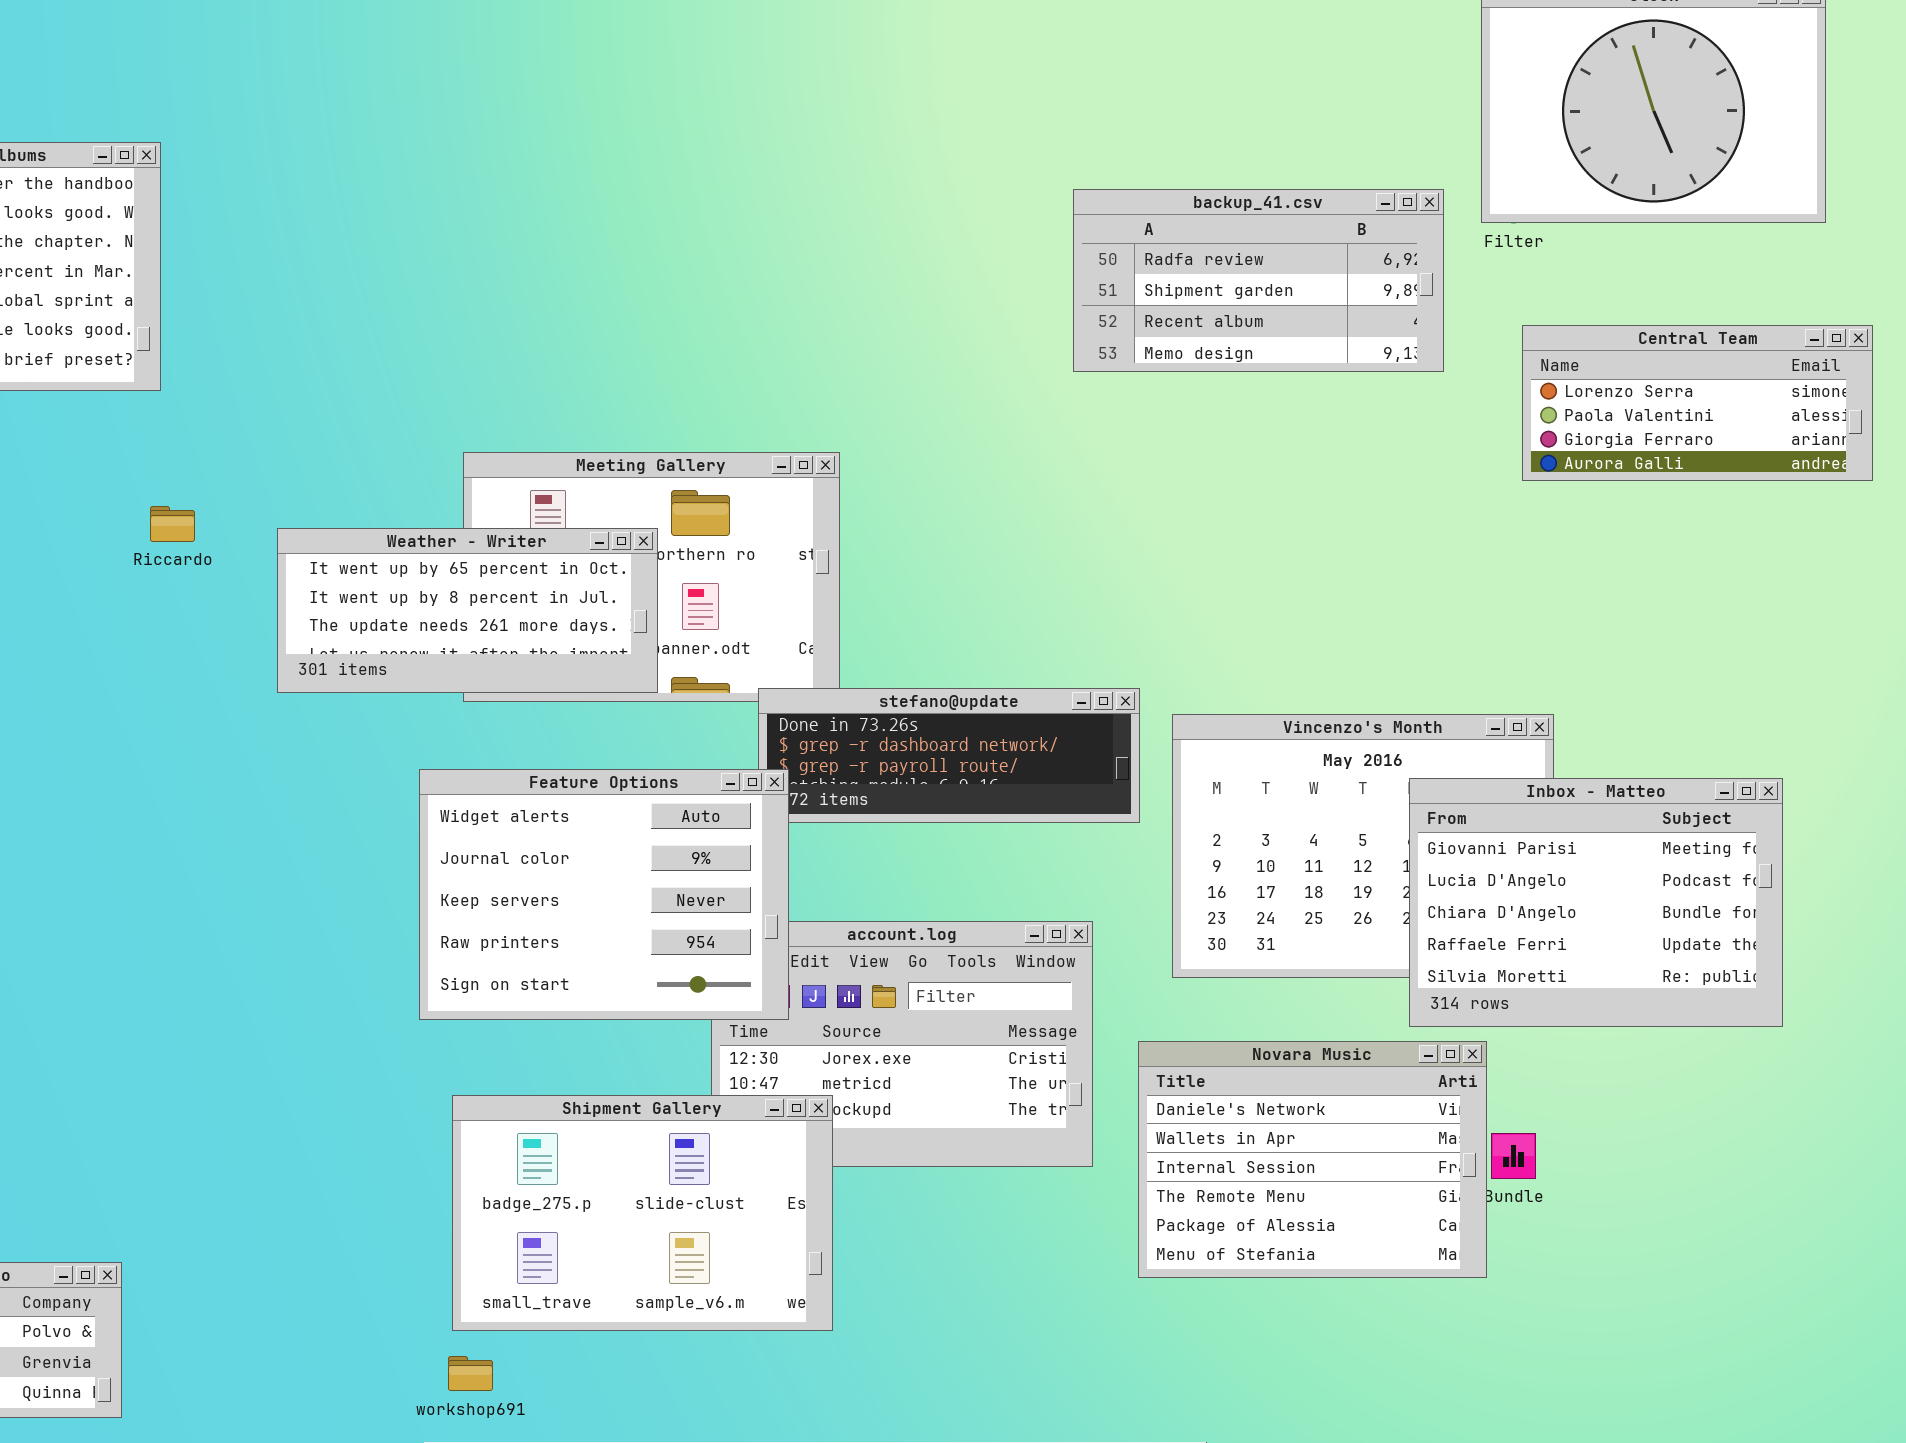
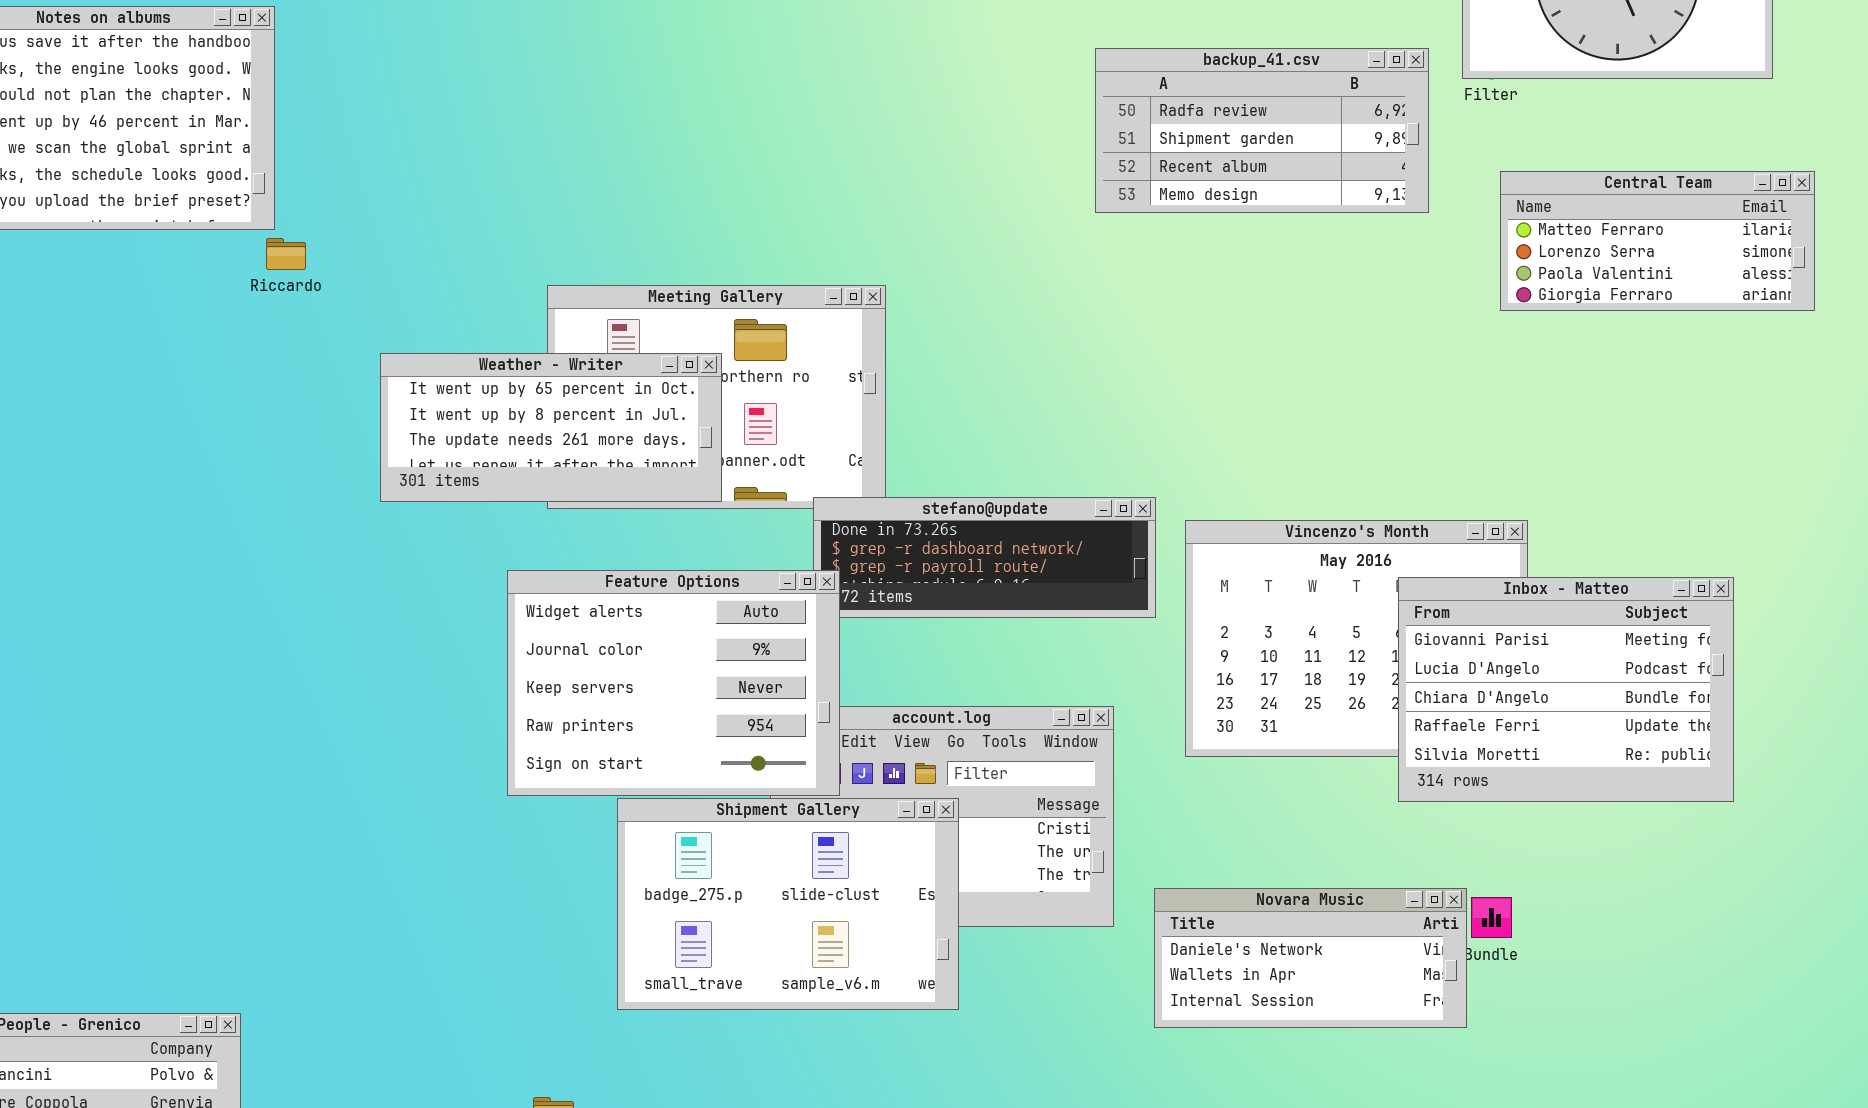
Central Team: [1522,325,1873,481] -> [1500,171,1815,311], scrolled up 1 row
Riccardo: [150,506,195,542] -> [266,238,306,270], moved
Novara Music: [1138,1041,1487,1278] -> [1154,888,1467,1028], resized
Shipment Gallery: [452,1095,833,1331] -> [617,798,959,1010], moved

